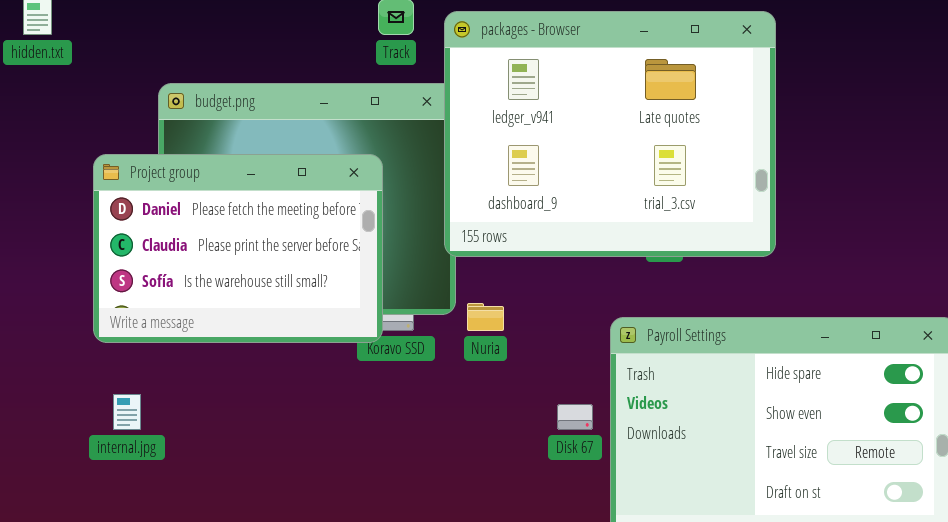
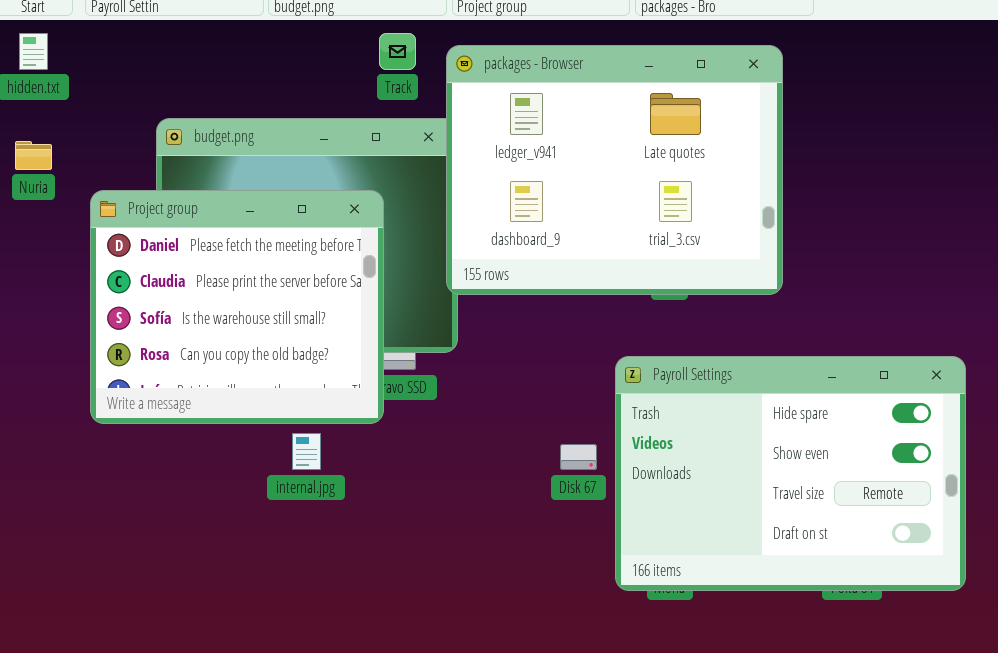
Project group: [93,154,383,343] -> [90,190,384,424], resized
Nuria: [467,303,504,331] -> [15,141,52,170], moved
internal.jpg: [113,394,141,430] -> [292,433,321,470], moved

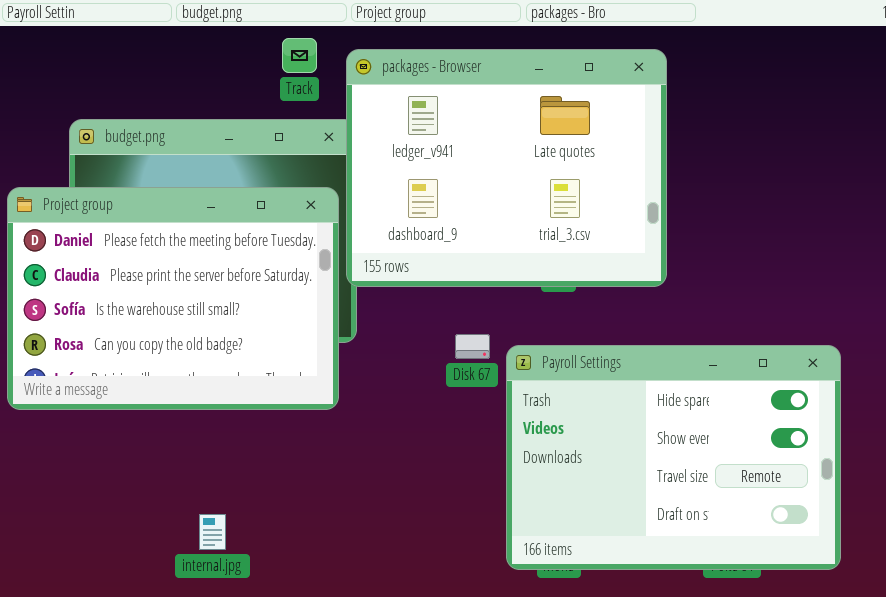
Project group: [90,190,384,424] -> [7,187,339,410], resized
internal.jpg: [292,433,321,470] -> [199,514,226,550], moved
Disk 67: [560,444,597,470] -> [455,334,490,359], moved

